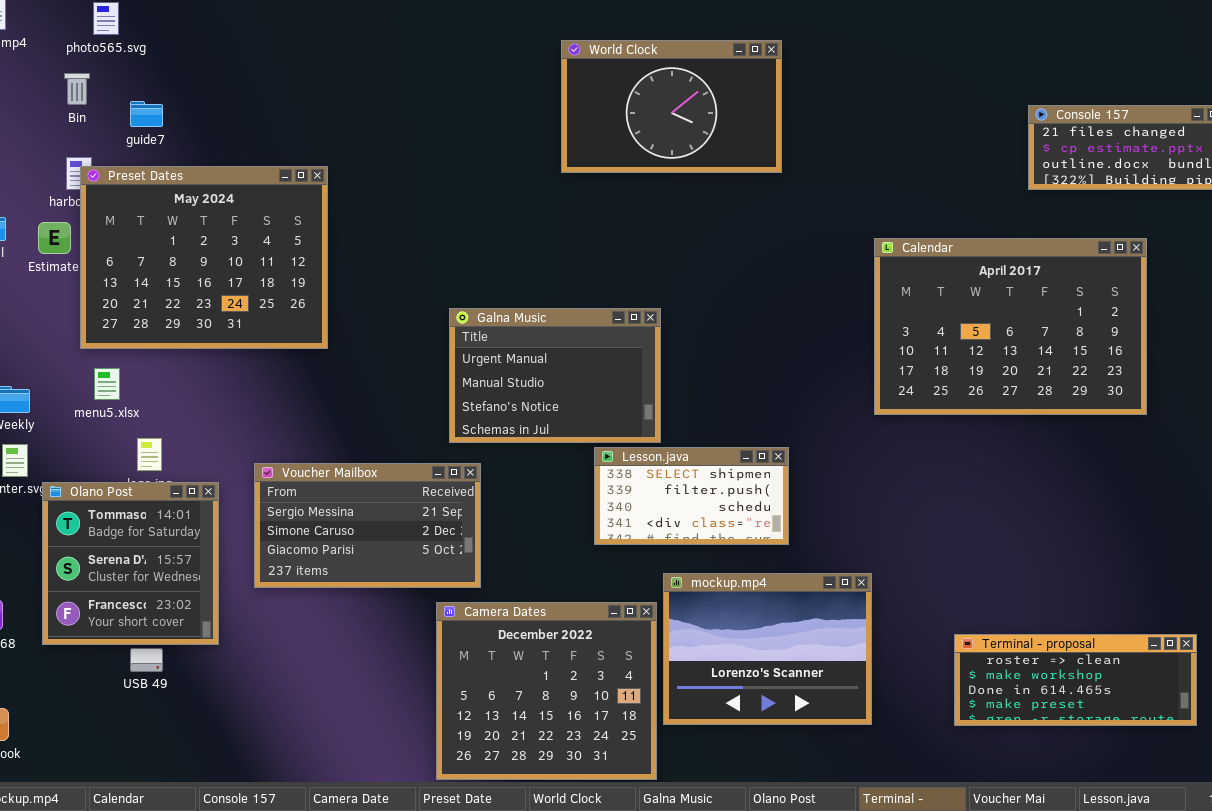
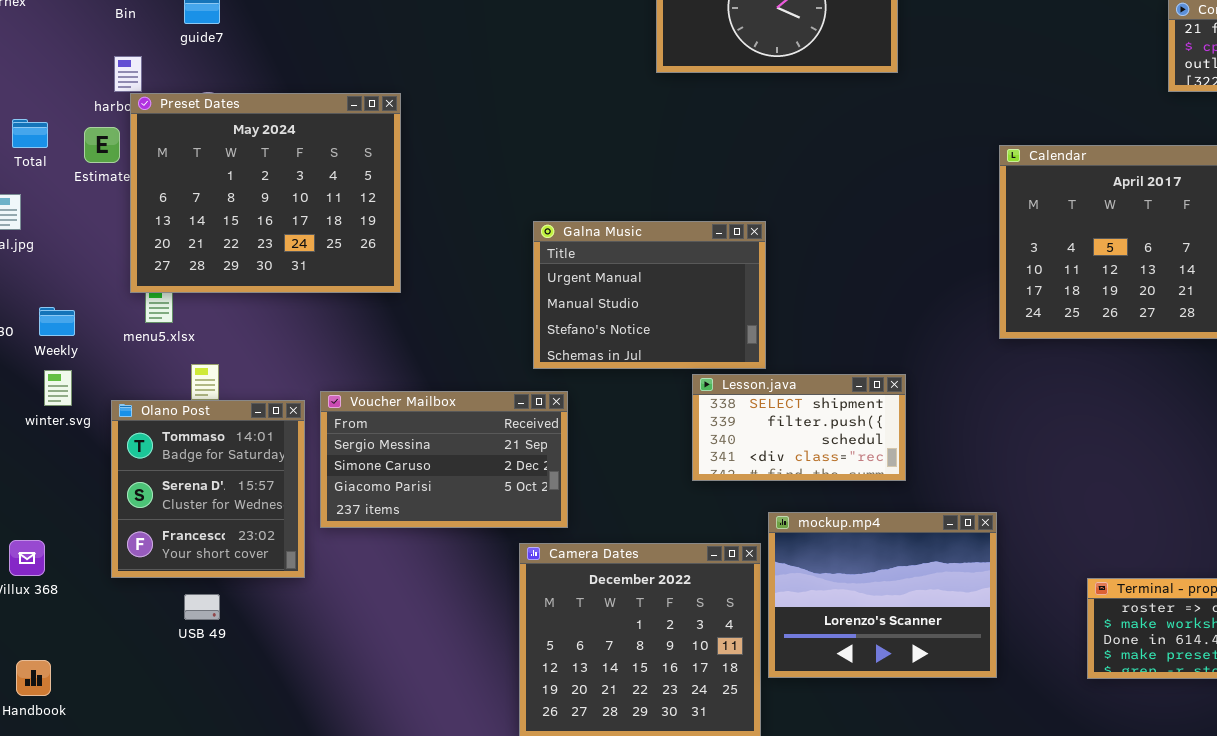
Preset Dates: [80,166,328,349] -> [130,93,401,293], moved
Olano Post: [42,482,219,645] -> [111,400,305,578], moved

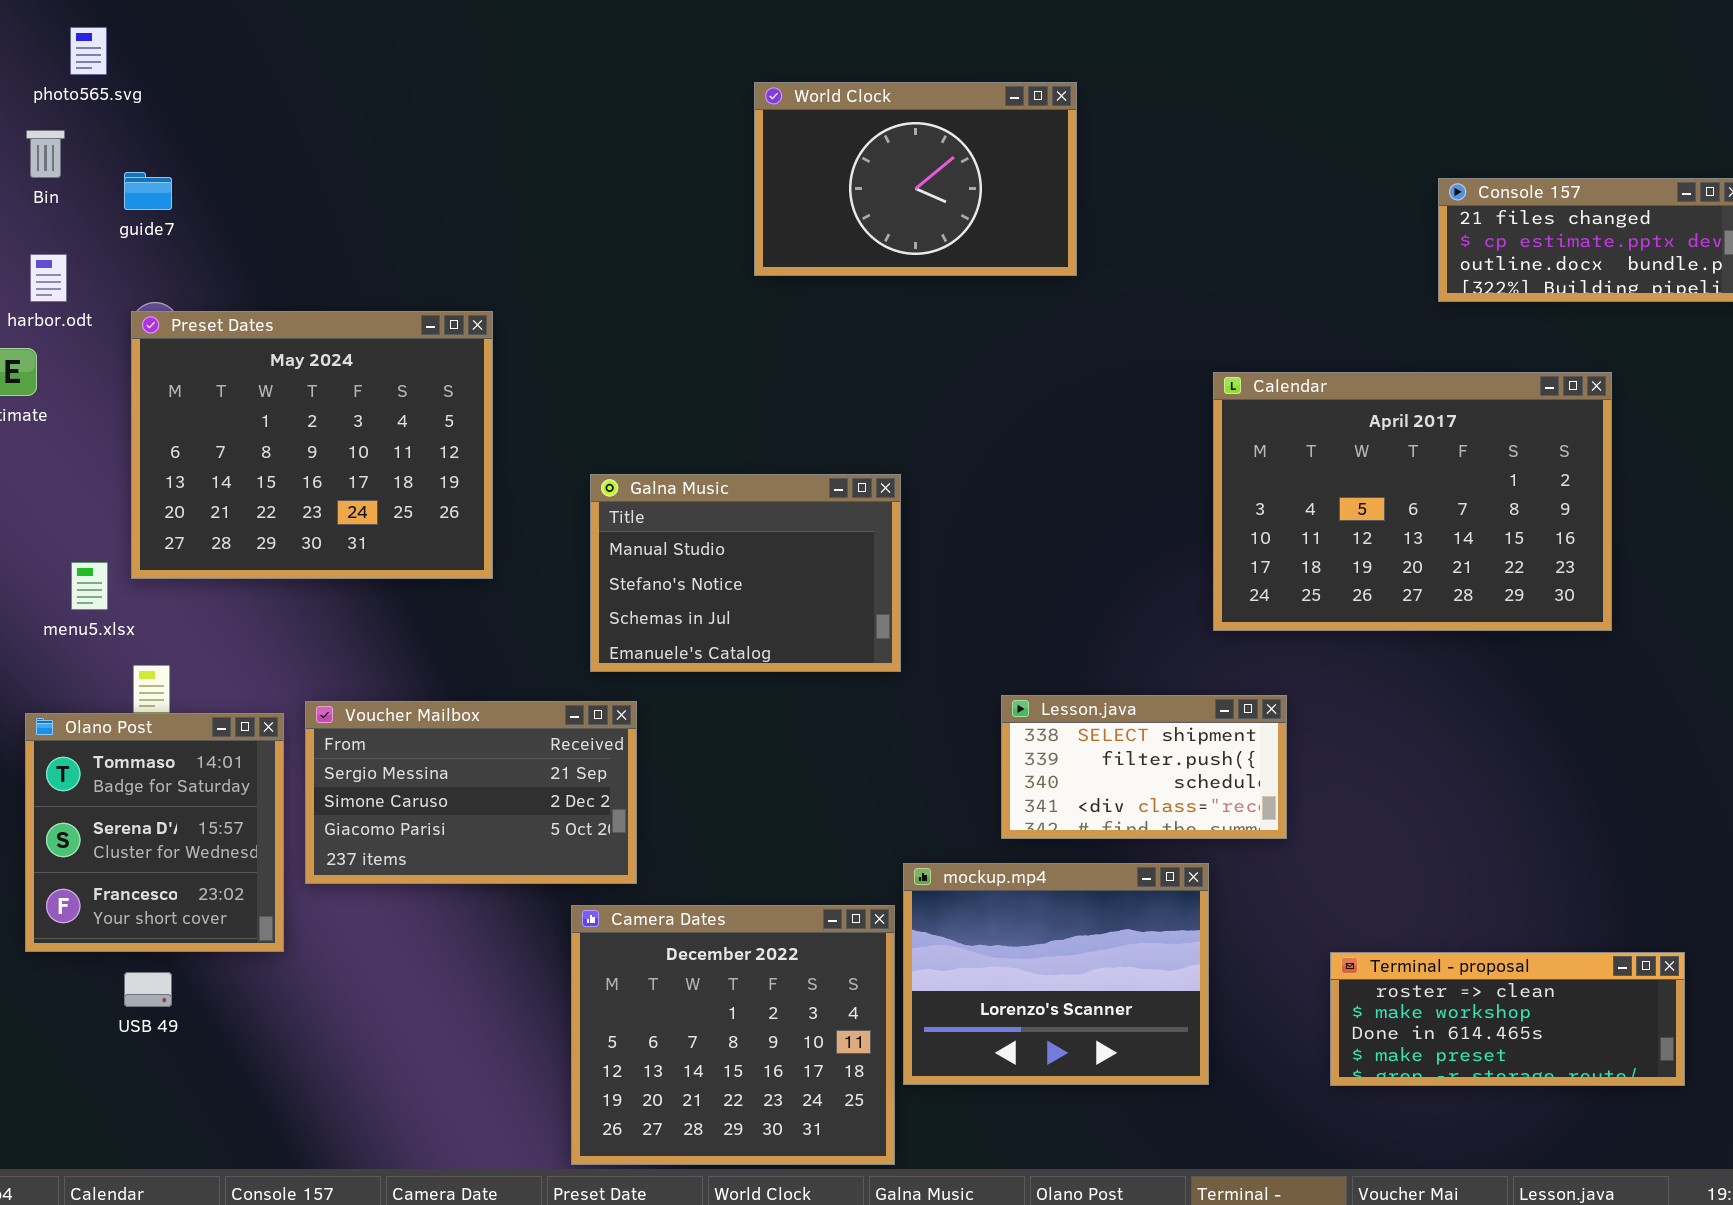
Preset Dates: [130,93,401,293] -> [131,311,493,579], moved
Galna Music: [533,221,766,369] -> [590,474,901,672], scrolled down 1 row
Lesson.java: [692,374,906,481] -> [1001,695,1287,839], moved

